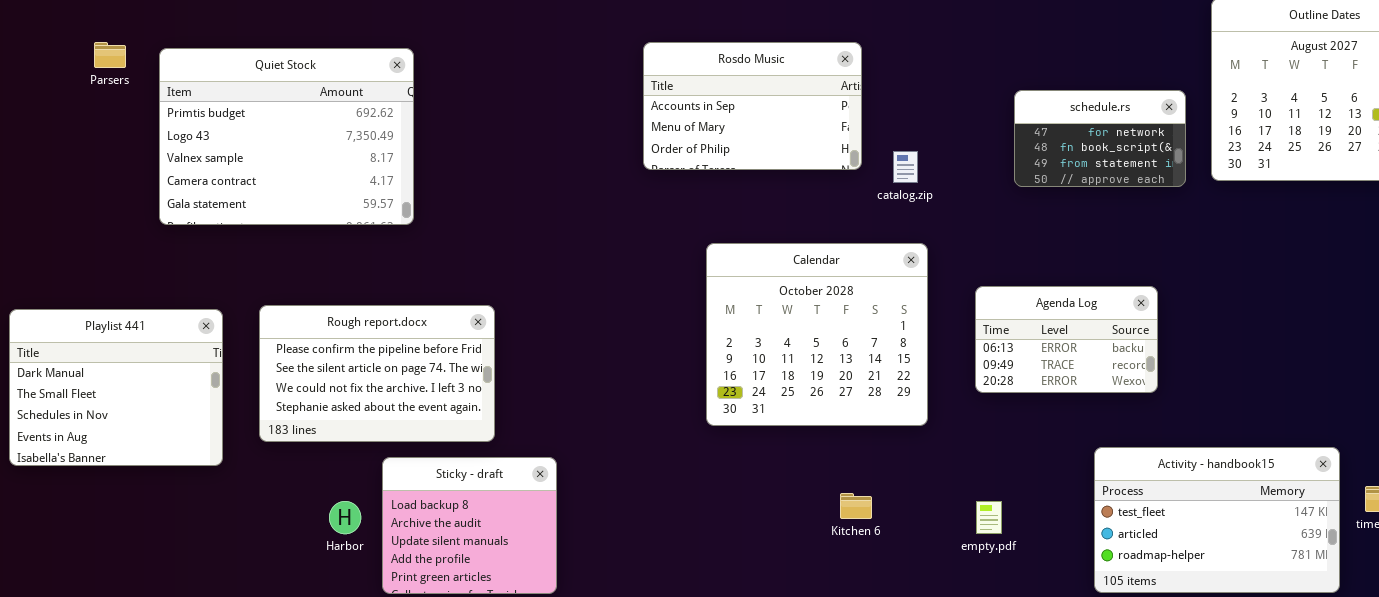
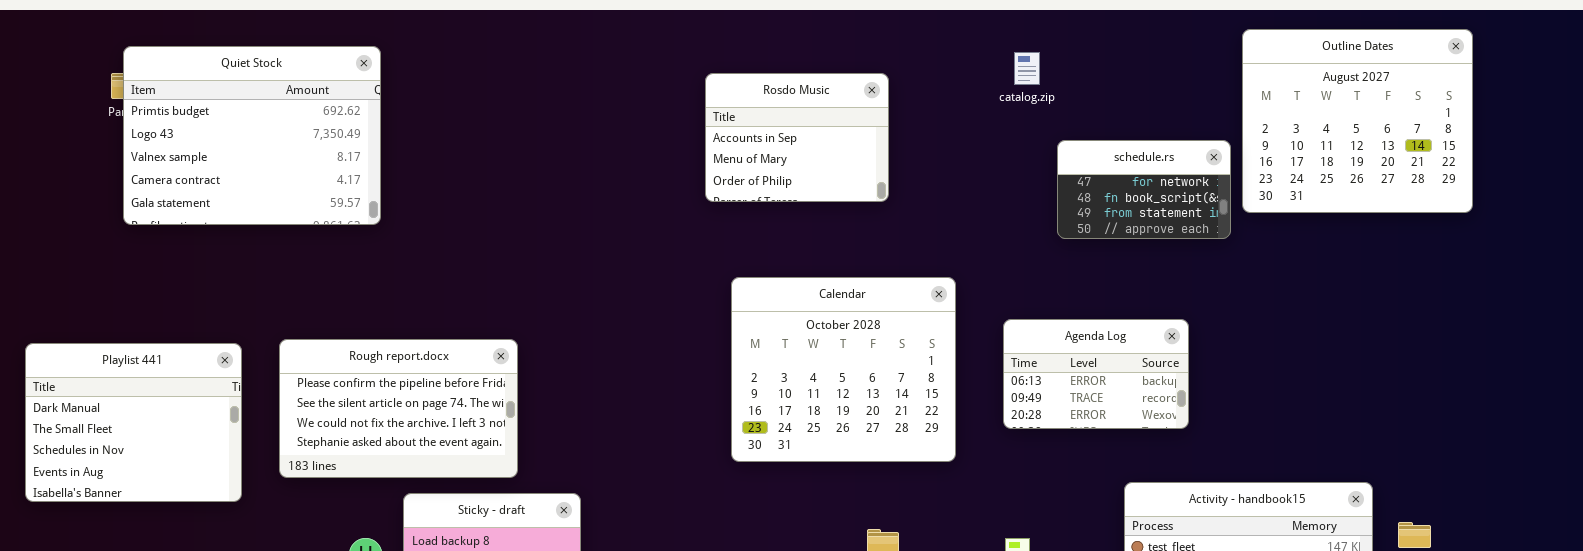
Rosdo Music: [643,42,862,170] -> [705,73,889,202], resized
Quiet Stock: [159,48,414,225] -> [123,46,381,225], moved
schedule.rs: [1014,90,1186,187] -> [1057,140,1231,239], moved
catalog.zip: [893,151,918,183] -> [1014,52,1040,85], moved

